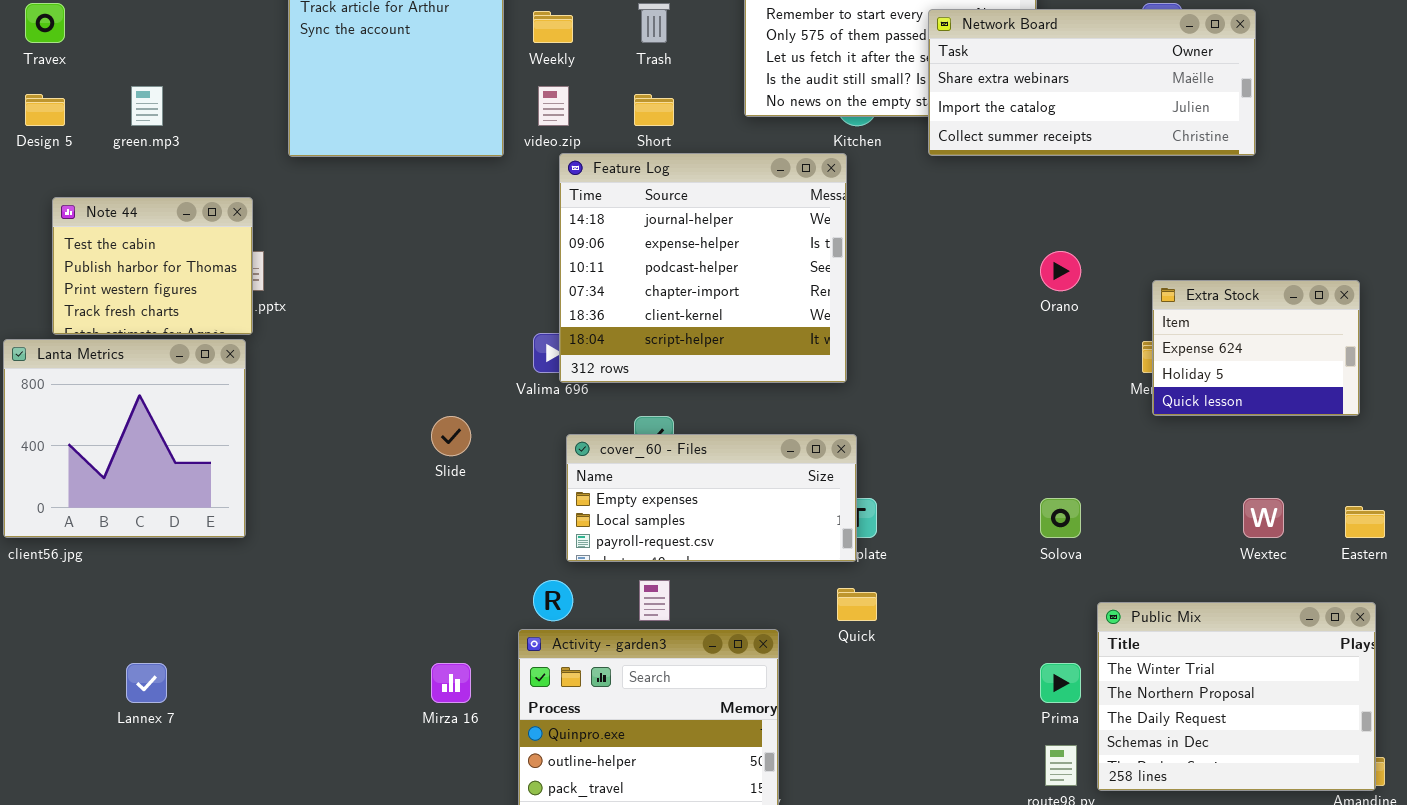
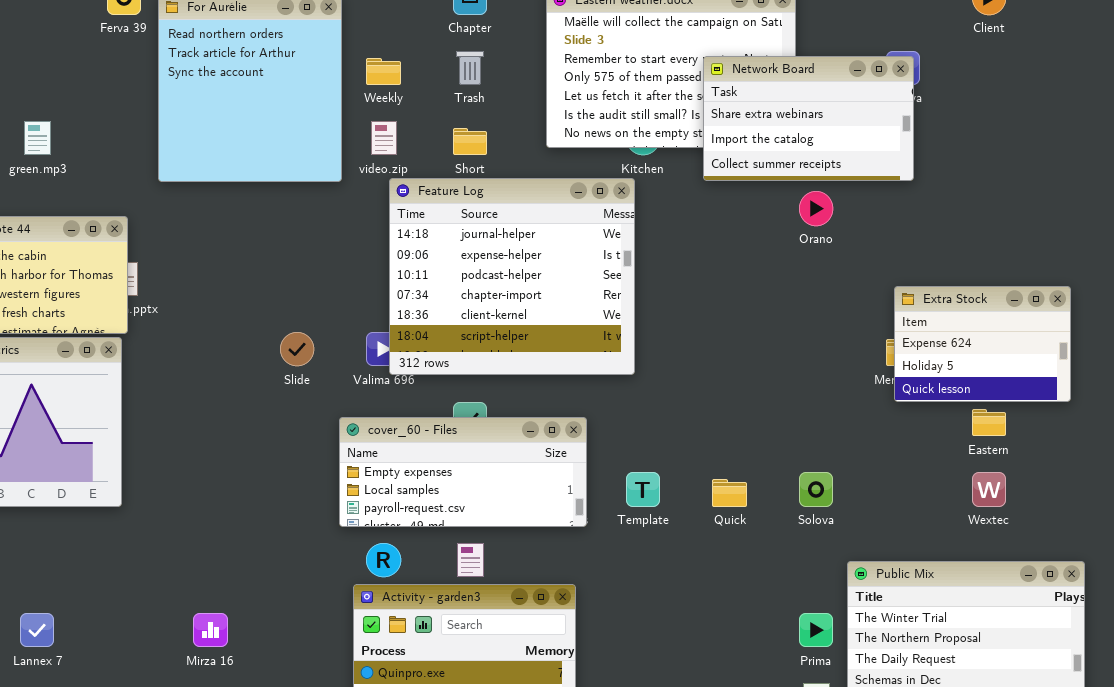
Network Board: [928,9,1256,156] -> [703,56,914,181], resized
Orano: [1040,251,1081,291] -> [799,191,833,226], moved
Slide: [431,416,471,456] -> [280,332,314,366], moved
cover_60 - Files: [566,434,857,562] -> [339,417,587,527], moved
Eastern: [1345,506,1385,538] -> [972,409,1006,436], moved
Quick: [837,588,877,621] -> [712,479,747,507], moved
Mirza 16: [431,663,471,703] -> [193,613,228,647], moved

